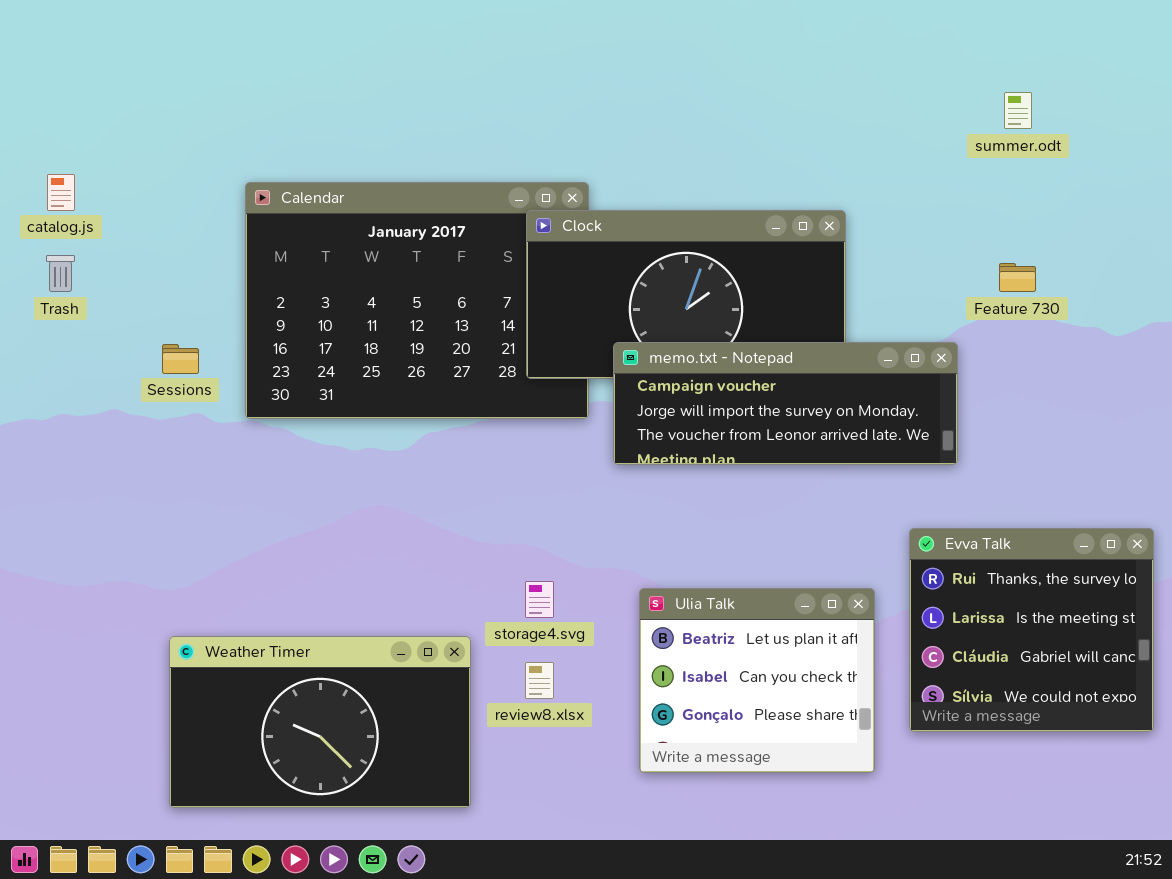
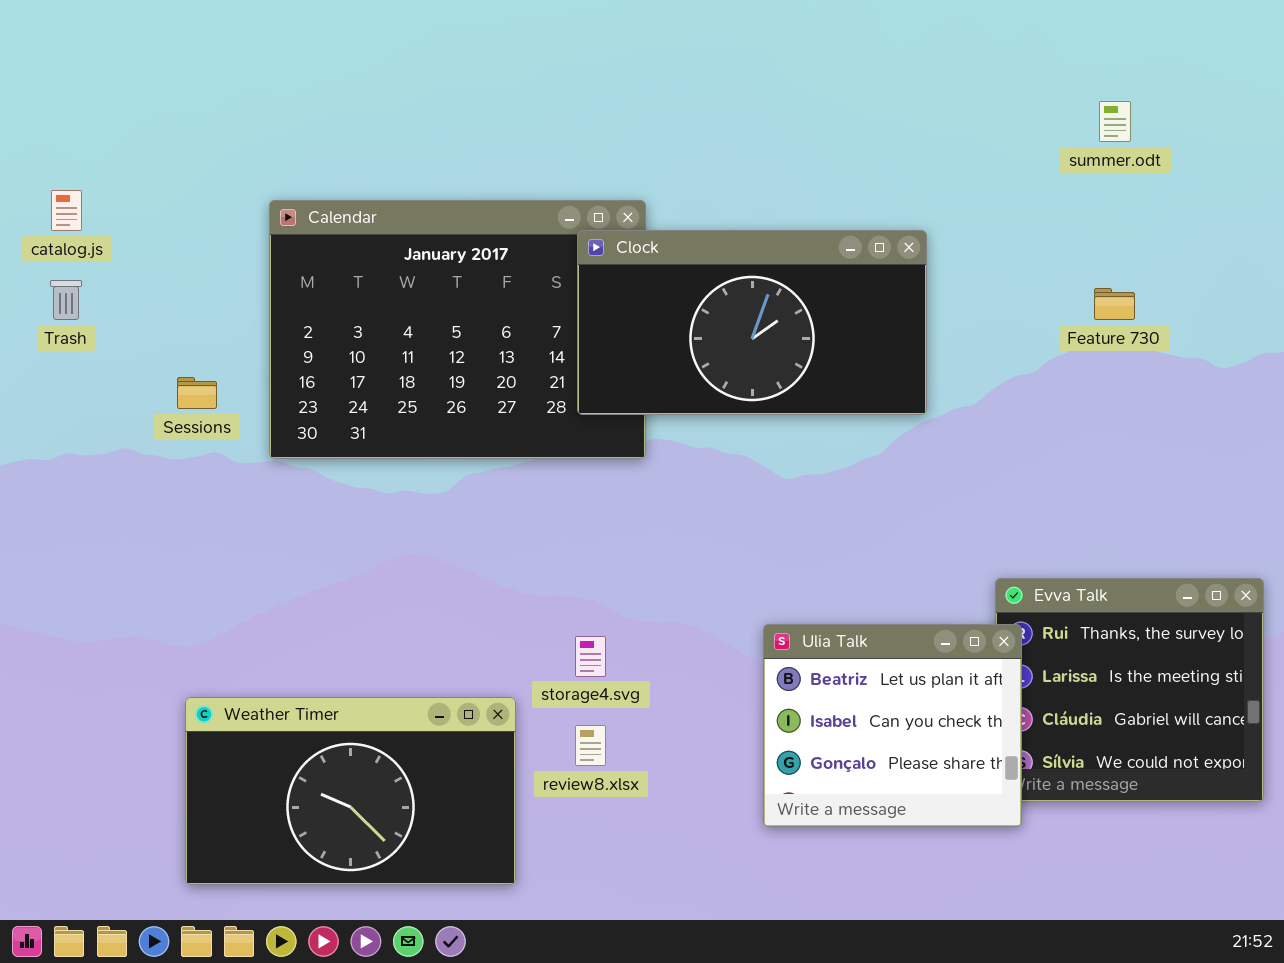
memo.txt - Notepad: [613,342,958,465] -> none, closed
Ulia Talk: [639,588,875,773] -> [763,624,1022,827], moved

